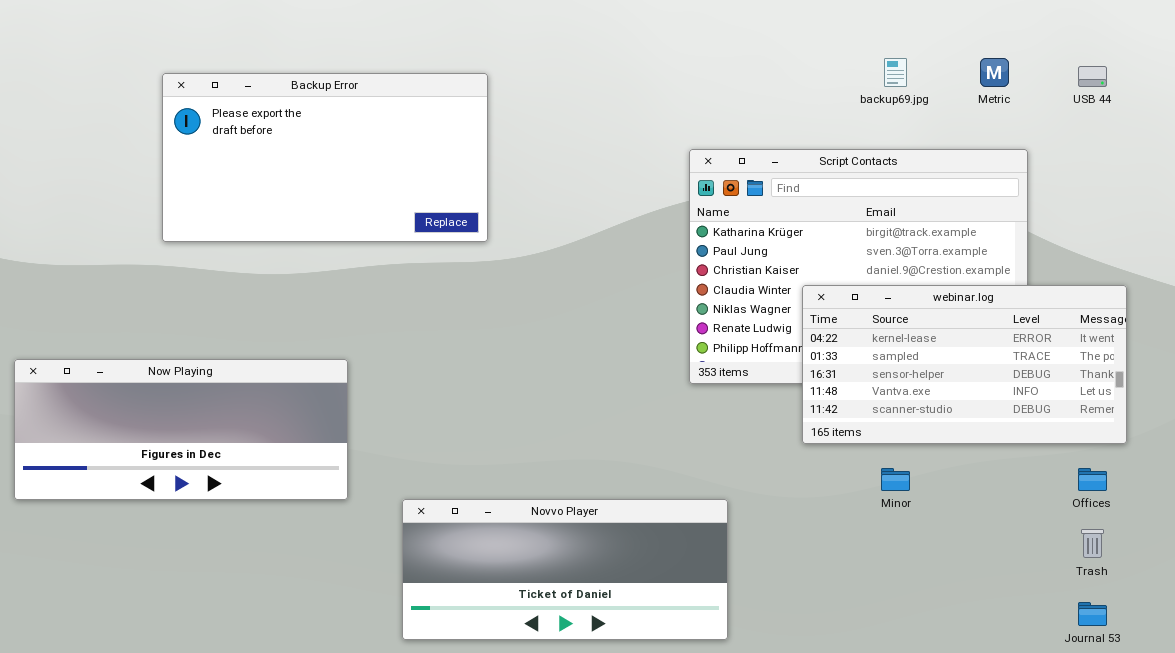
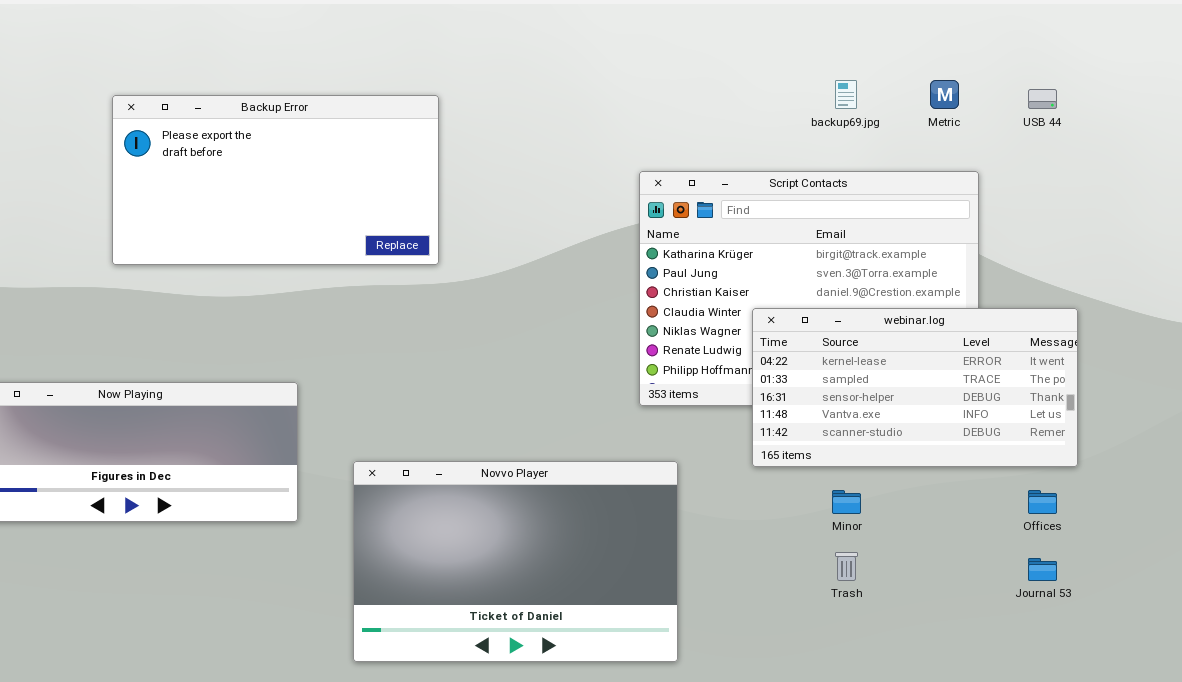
Novvo Player: [402,499,728,640] -> [353,461,678,662], resized
Trash: [1081,529,1104,558] -> [835,552,858,581], moved
Journal 53: [1078,602,1107,626] -> [1028,558,1057,581], moved

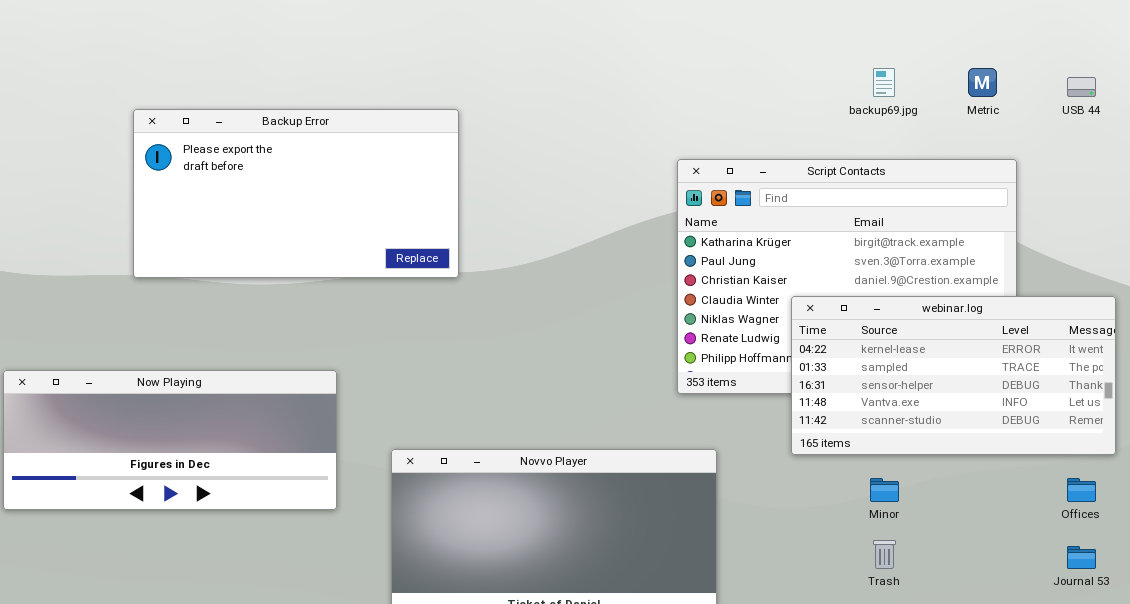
Backup Error: [112,95,439,265] -> [133,109,459,278], moved

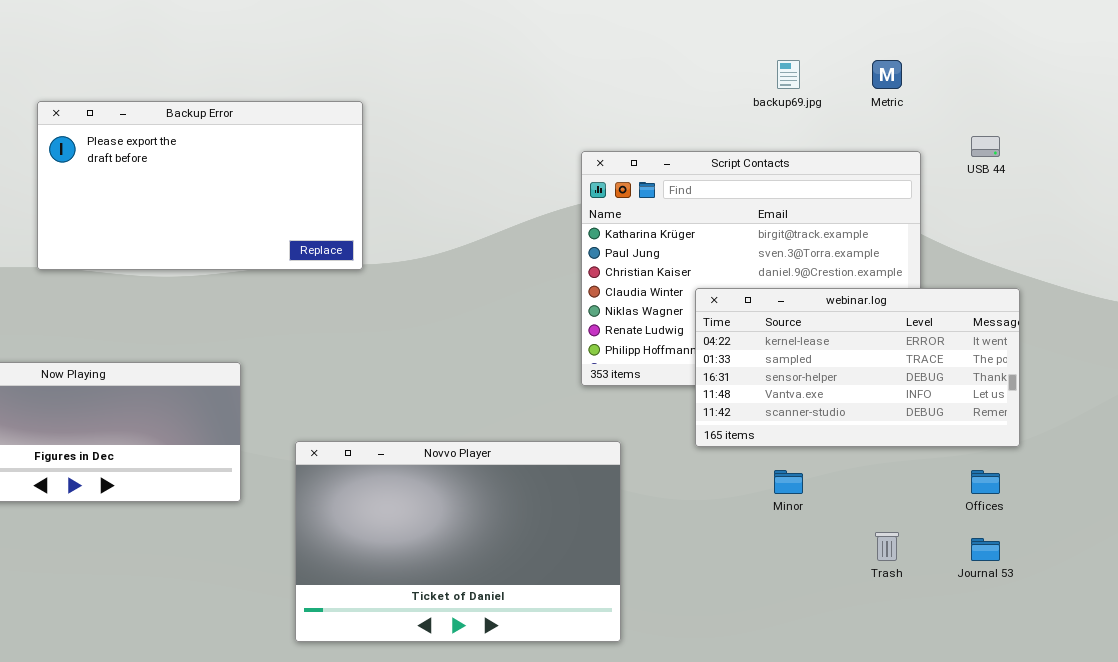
USB 44: [1067,77,1096,97] -> [971,136,1000,157], moved
Trash: [873,540,896,569] -> [875,532,899,561], moved

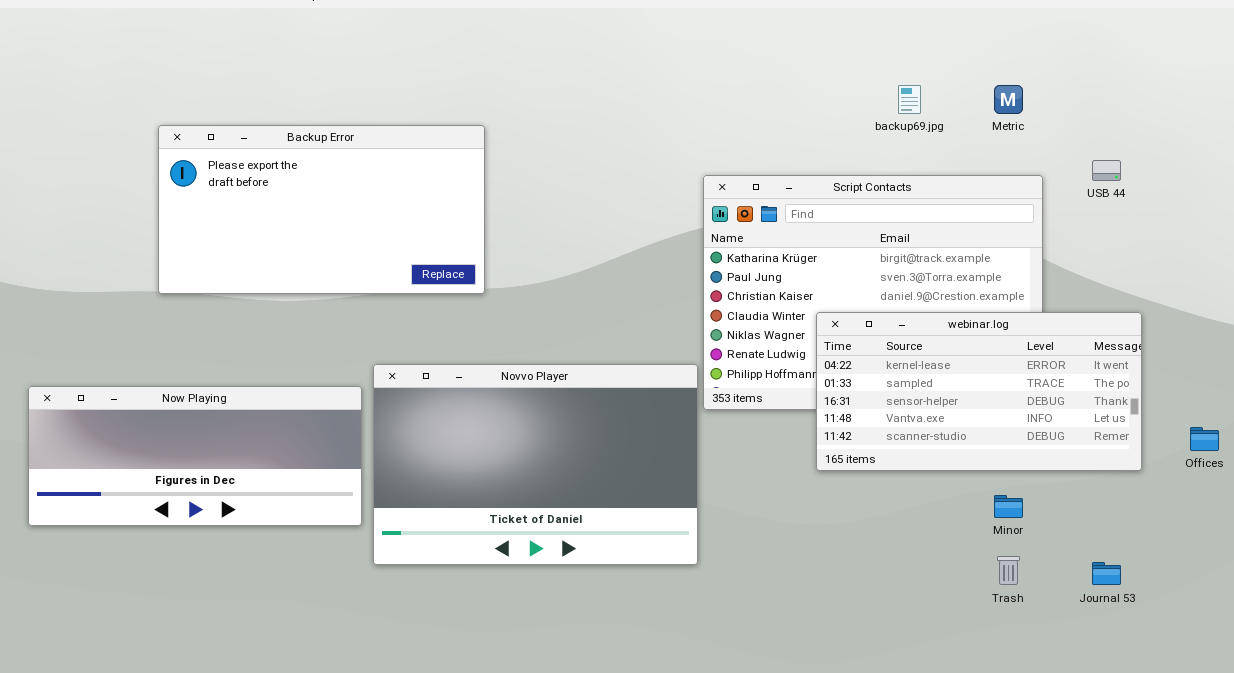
Novvo Player: [295,441,621,642] -> [373,364,698,565], moved
Minor: [774,470,803,494] -> [994,495,1023,518], moved
Offices: [971,470,1000,494] -> [1190,427,1219,451], moved

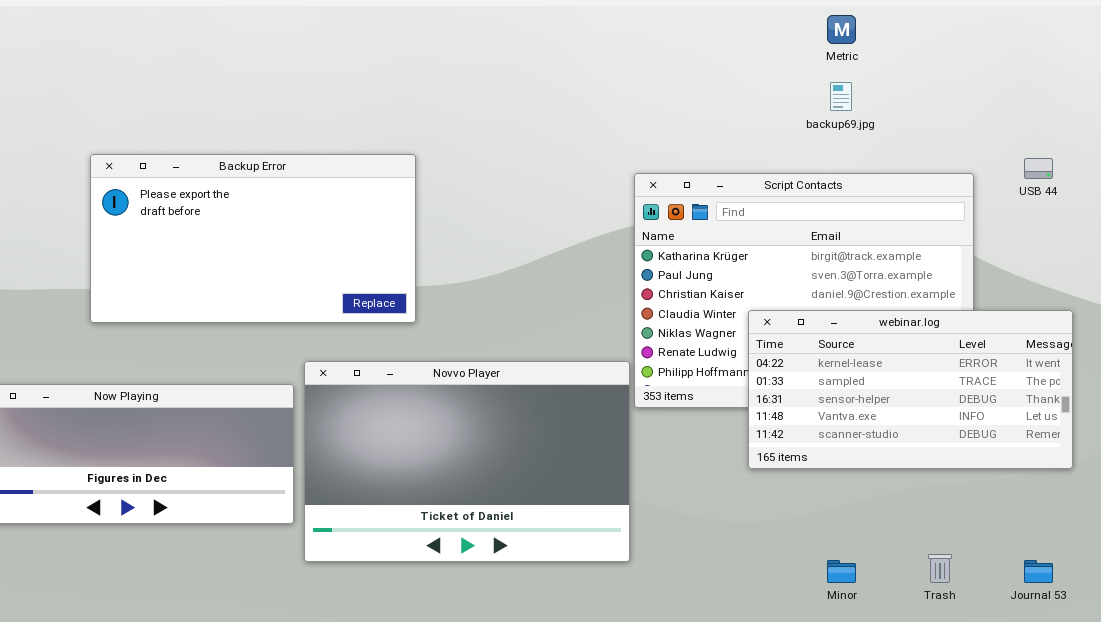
Metric: [994,85,1023,114] -> [827,15,856,44], moved
Backup Error: [158,125,485,294] -> [90,154,416,323], moved
Minor: [994,495,1023,518] -> [827,560,856,583], moved

